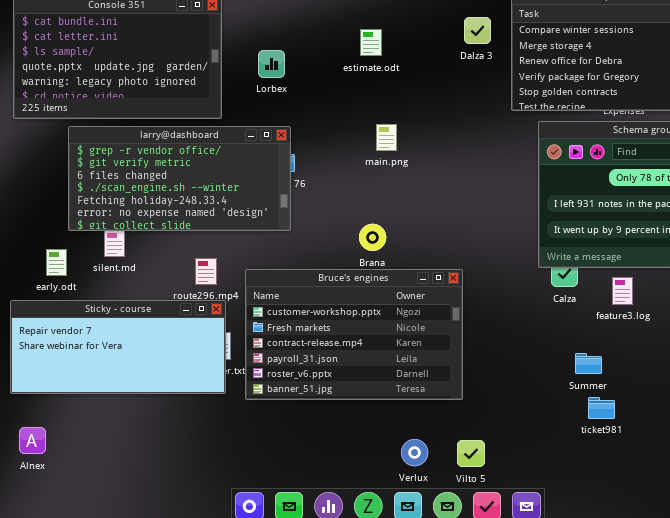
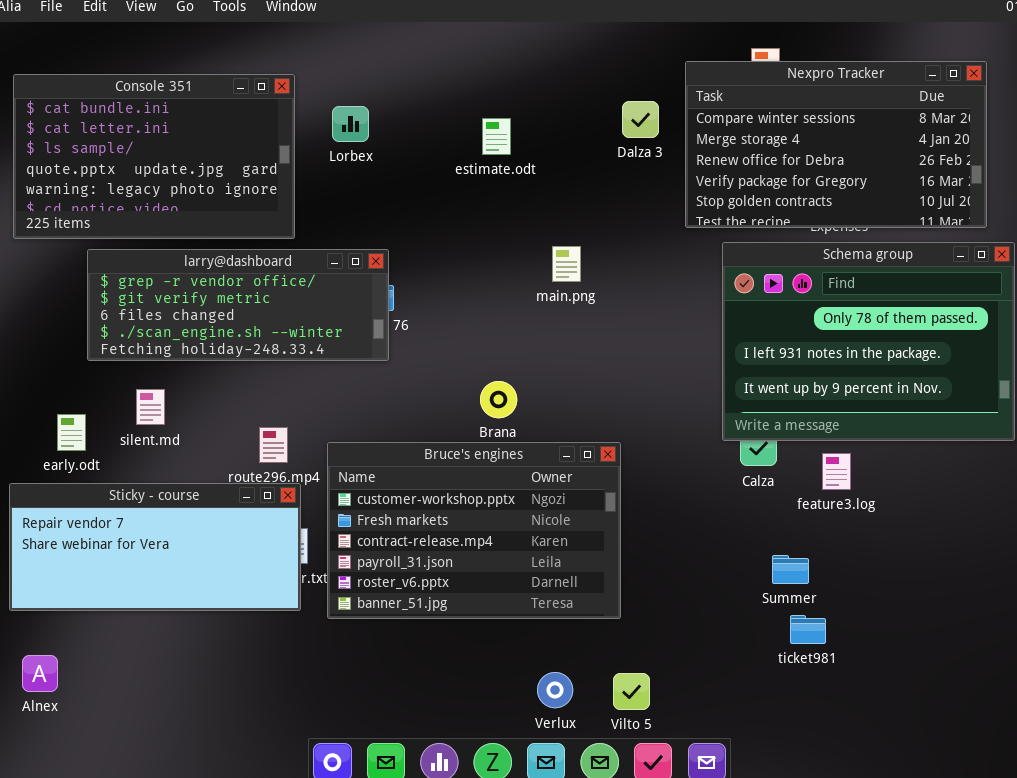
Lorbex: [258,50,285,78] -> [332,106,369,142], moved
main.png: [376,124,397,151] -> [552,246,581,282], moved
larry@dashboard: [68,126,291,231] -> [87,249,389,361], resized

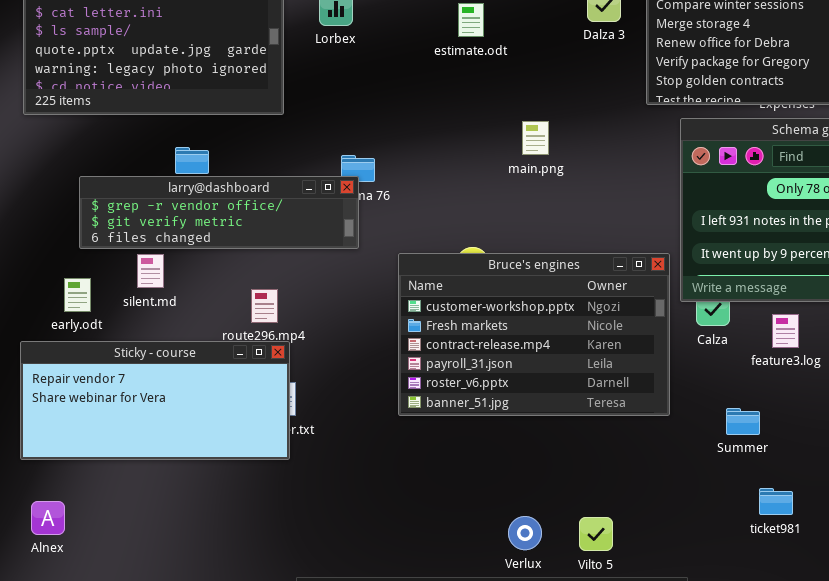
larry@dashboard: [87,249,389,361] -> [79,176,359,249], moved, resized
Bruce's engines: [327,442,621,619] -> [398,253,670,416], moved
ticket981: [790,615,826,644] -> [759,488,793,515], moved

